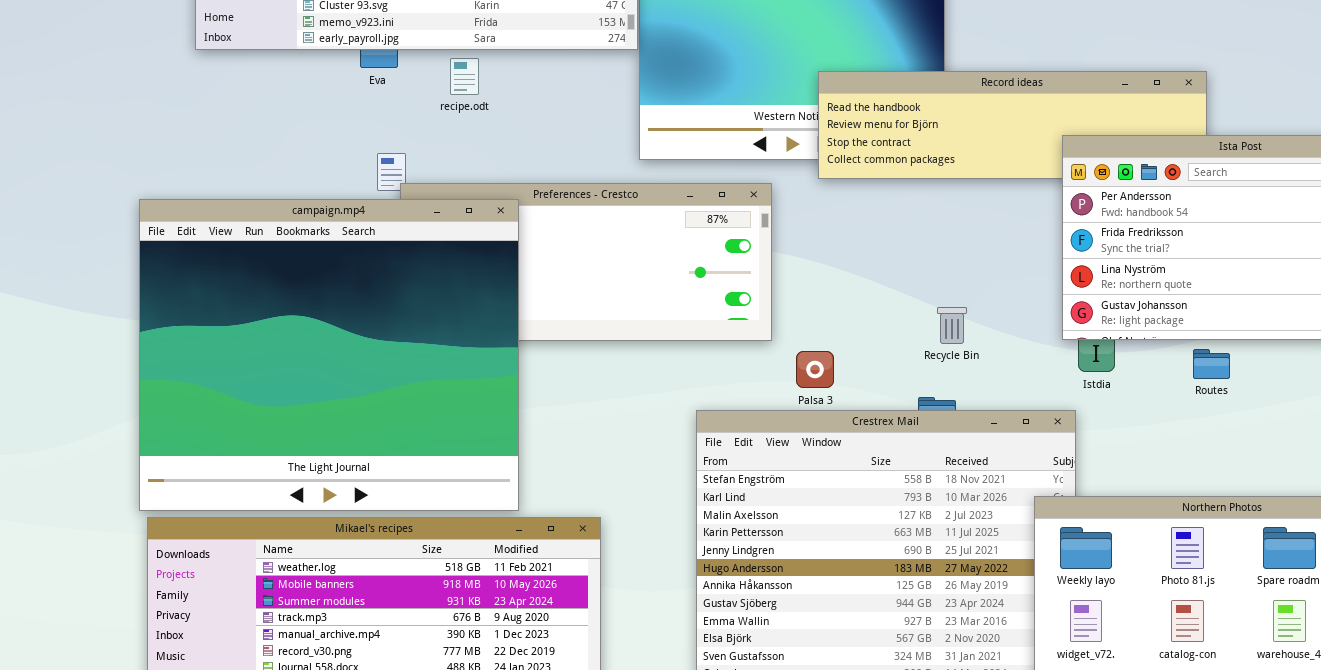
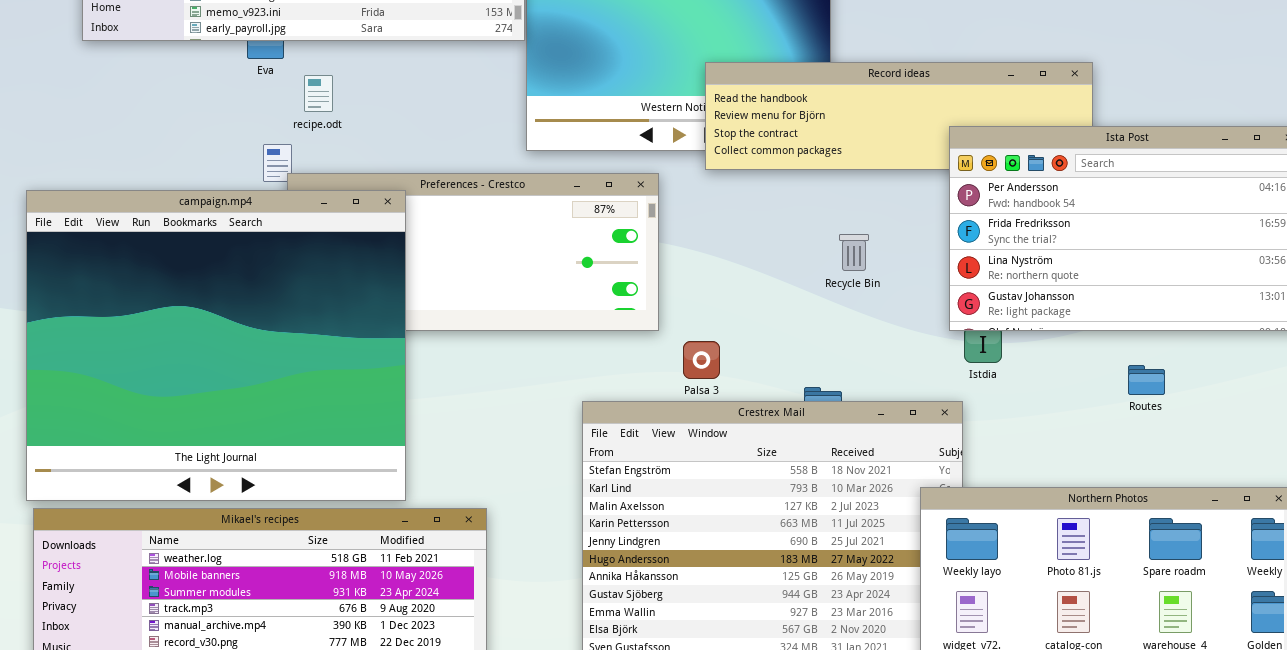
recipe.odt: [450,58,479,95] -> [304,75,333,112], moved
Recycle Bin: [937,307,967,344] -> [839,234,869,271], moved
Routes: [1193,349,1230,379] -> [1128,365,1165,395], moved

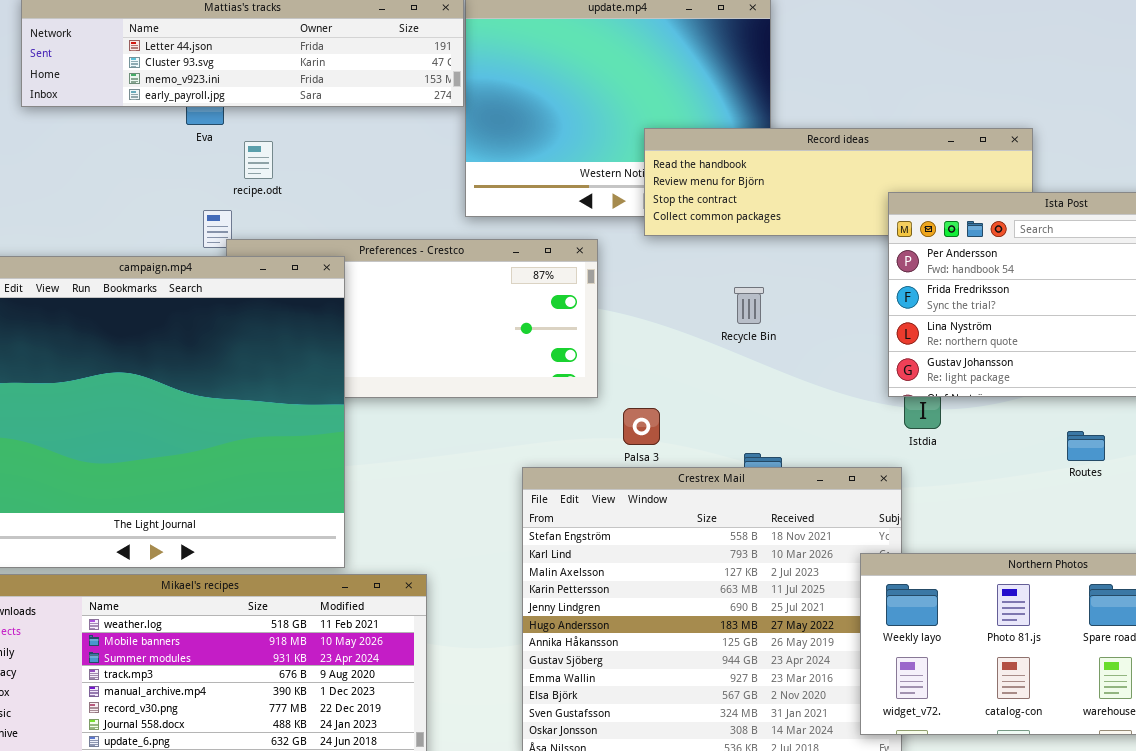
Recycle Bin: [839,234,869,271] -> [734,287,764,324], moved

